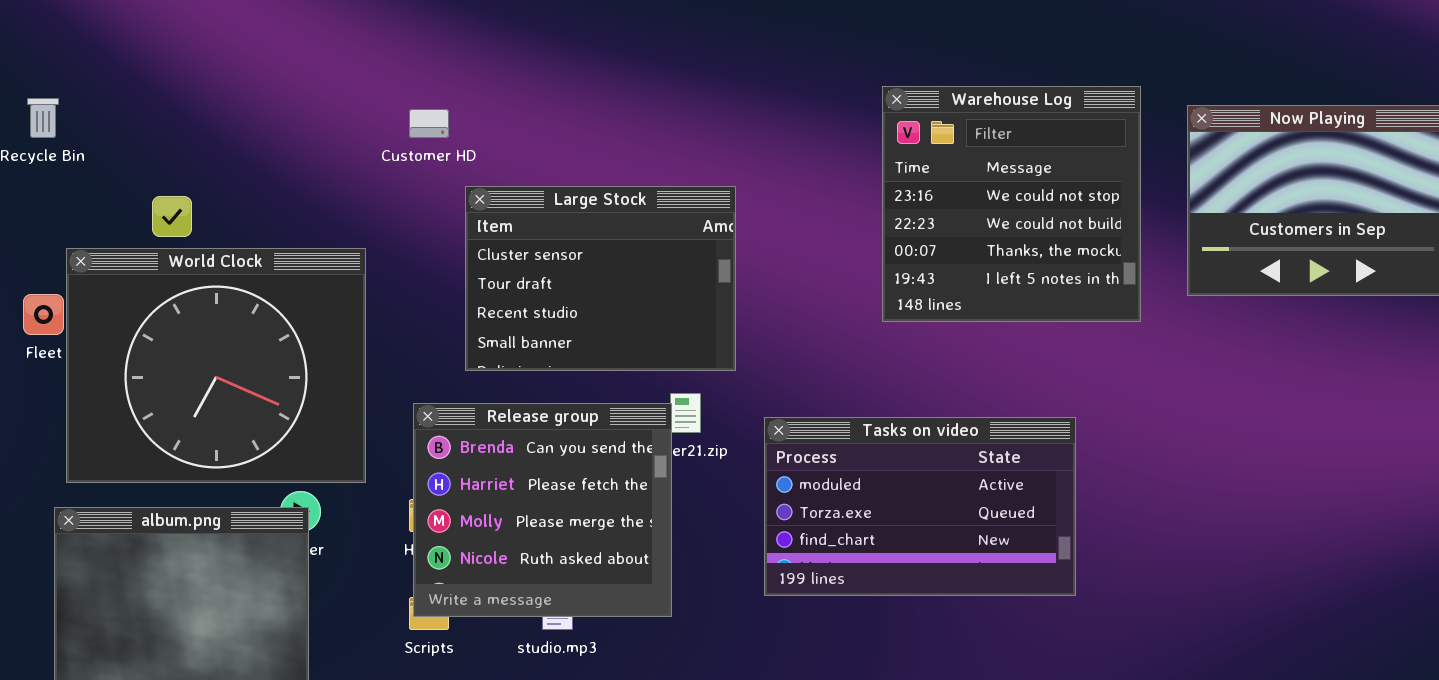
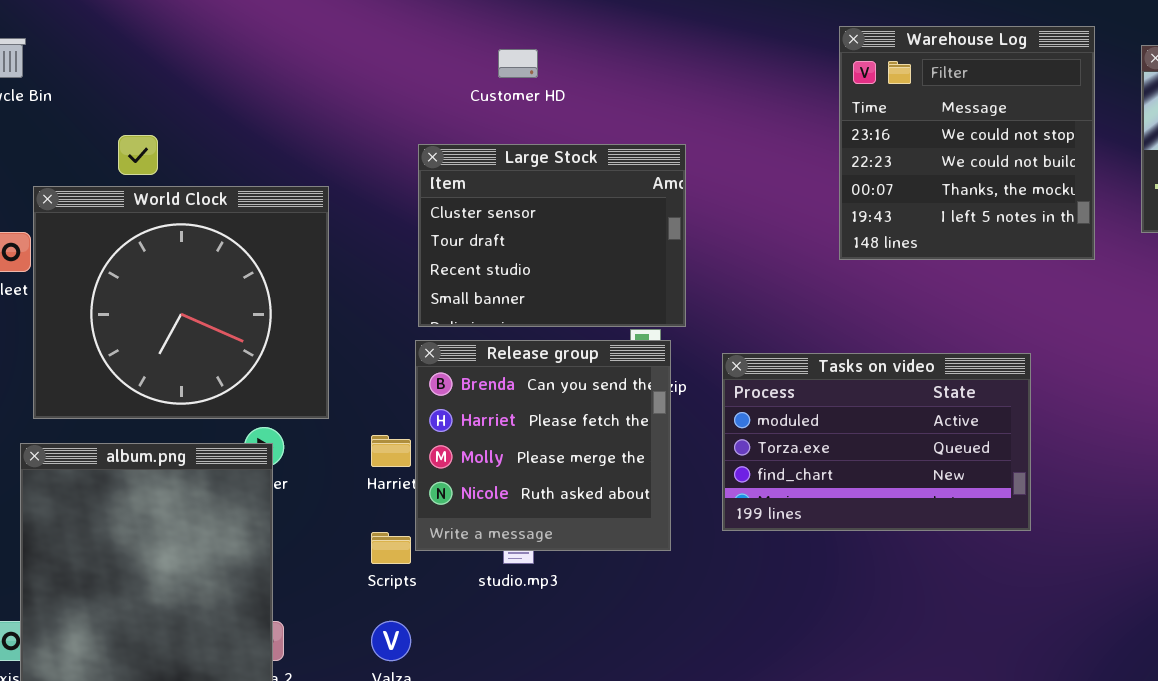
Customer HD: [409,109,449,138] -> [498,49,538,78], moved
Large Stock: [465,186,736,371] -> [418,144,686,327], moved
Release group: [413,403,672,617] -> [415,340,671,551], moved

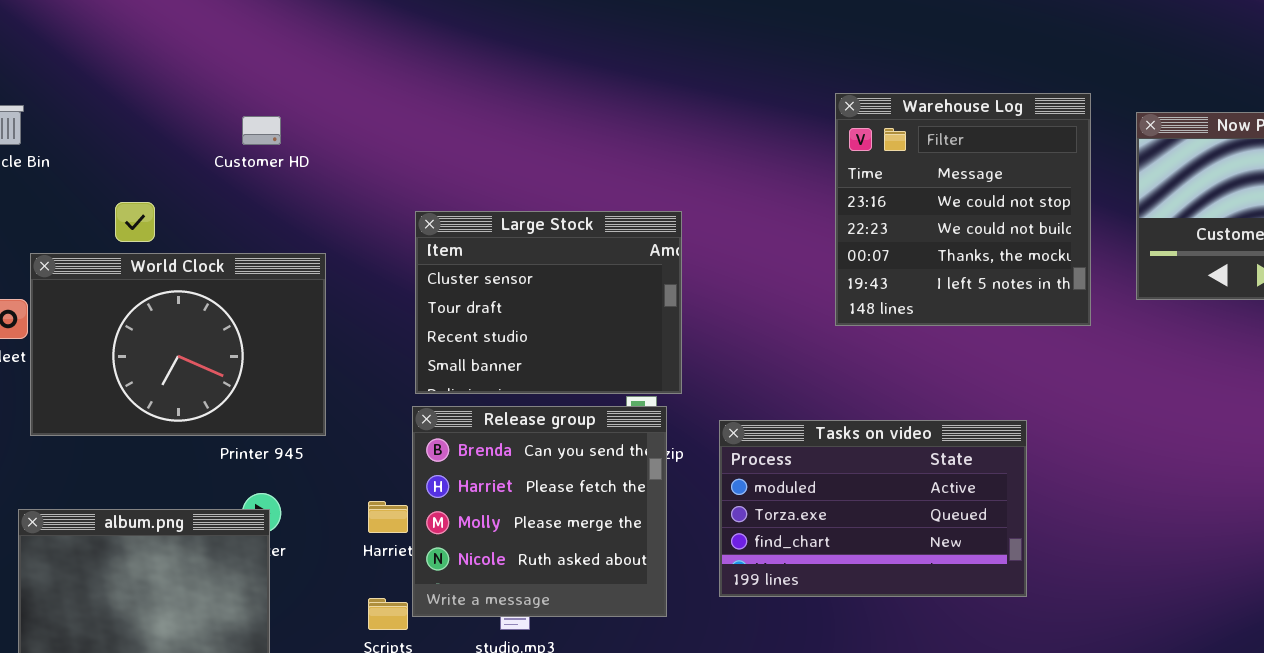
Customer HD: [498,49,538,78] -> [242,116,281,145], moved
World Clock: [33,186,329,419] -> [30,253,326,436], resized

